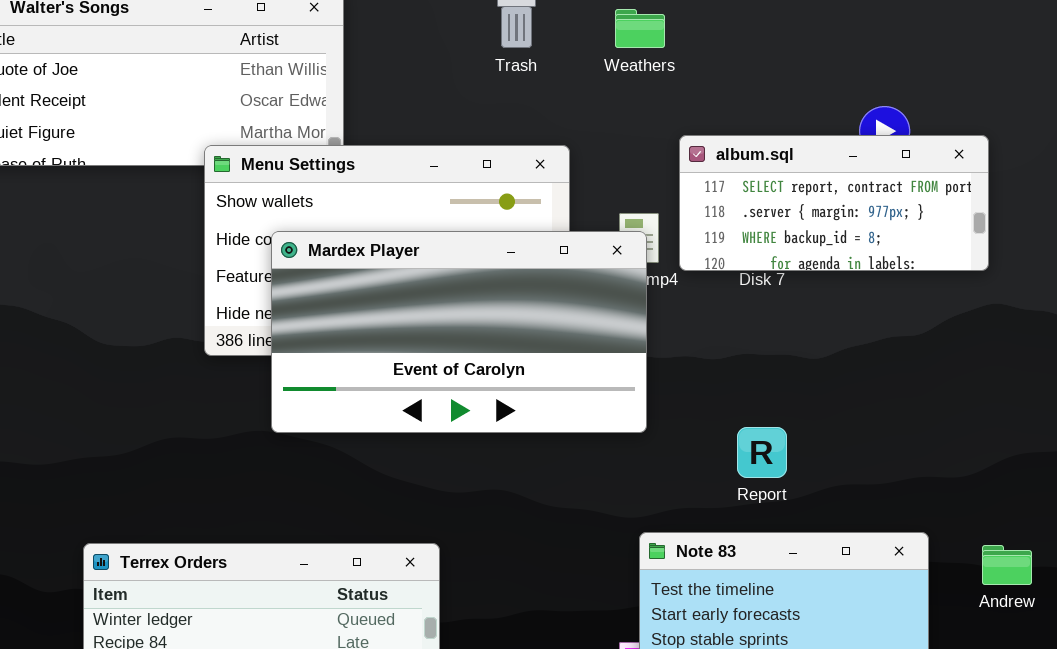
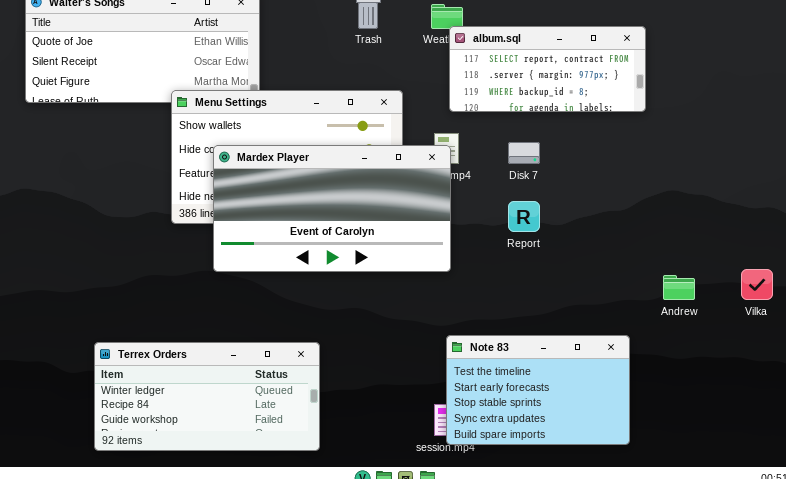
album.sql: [679,135,989,271] -> [449,26,646,112], moved
Report: [737,427,787,478] -> [508,201,540,232], moved
Andrew: [982,545,1032,585] -> [663,275,695,300], moved

